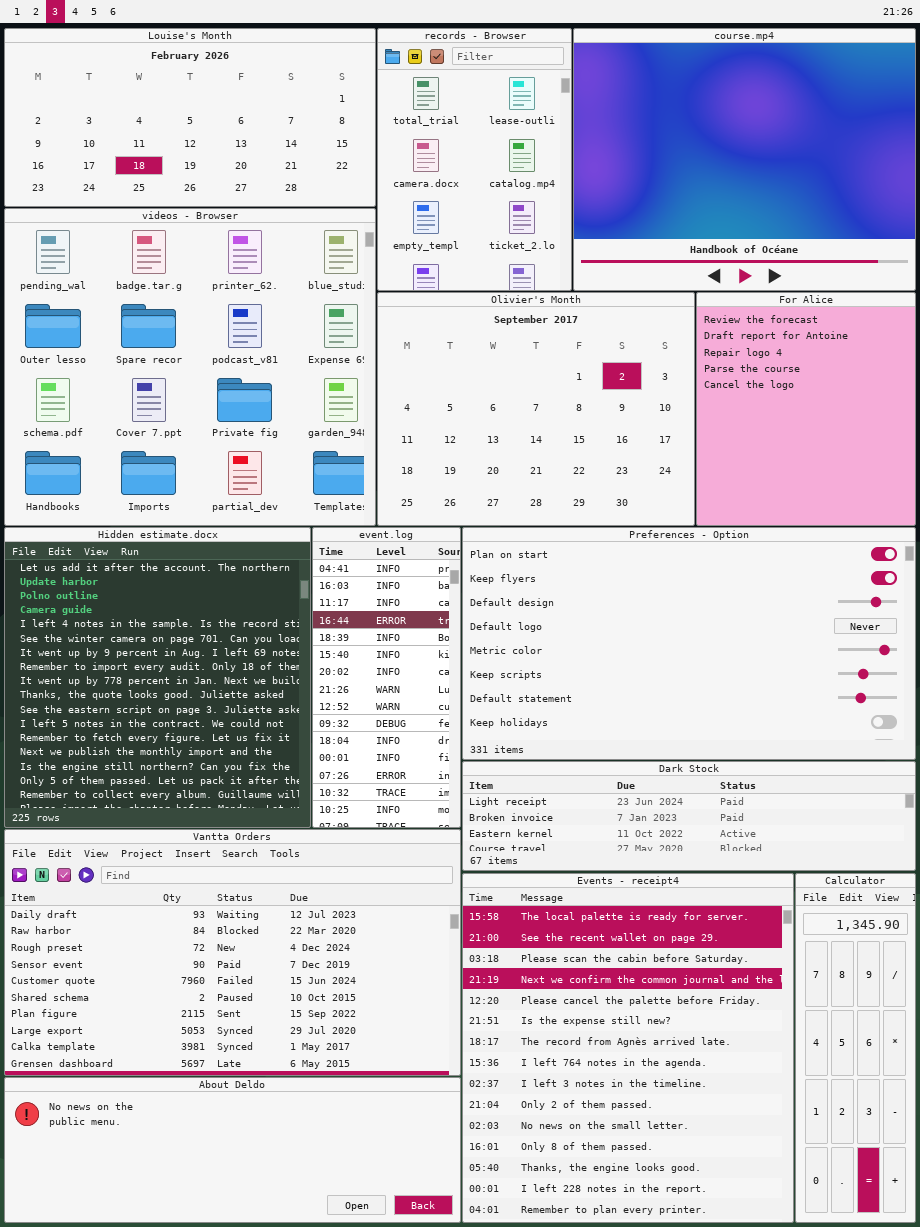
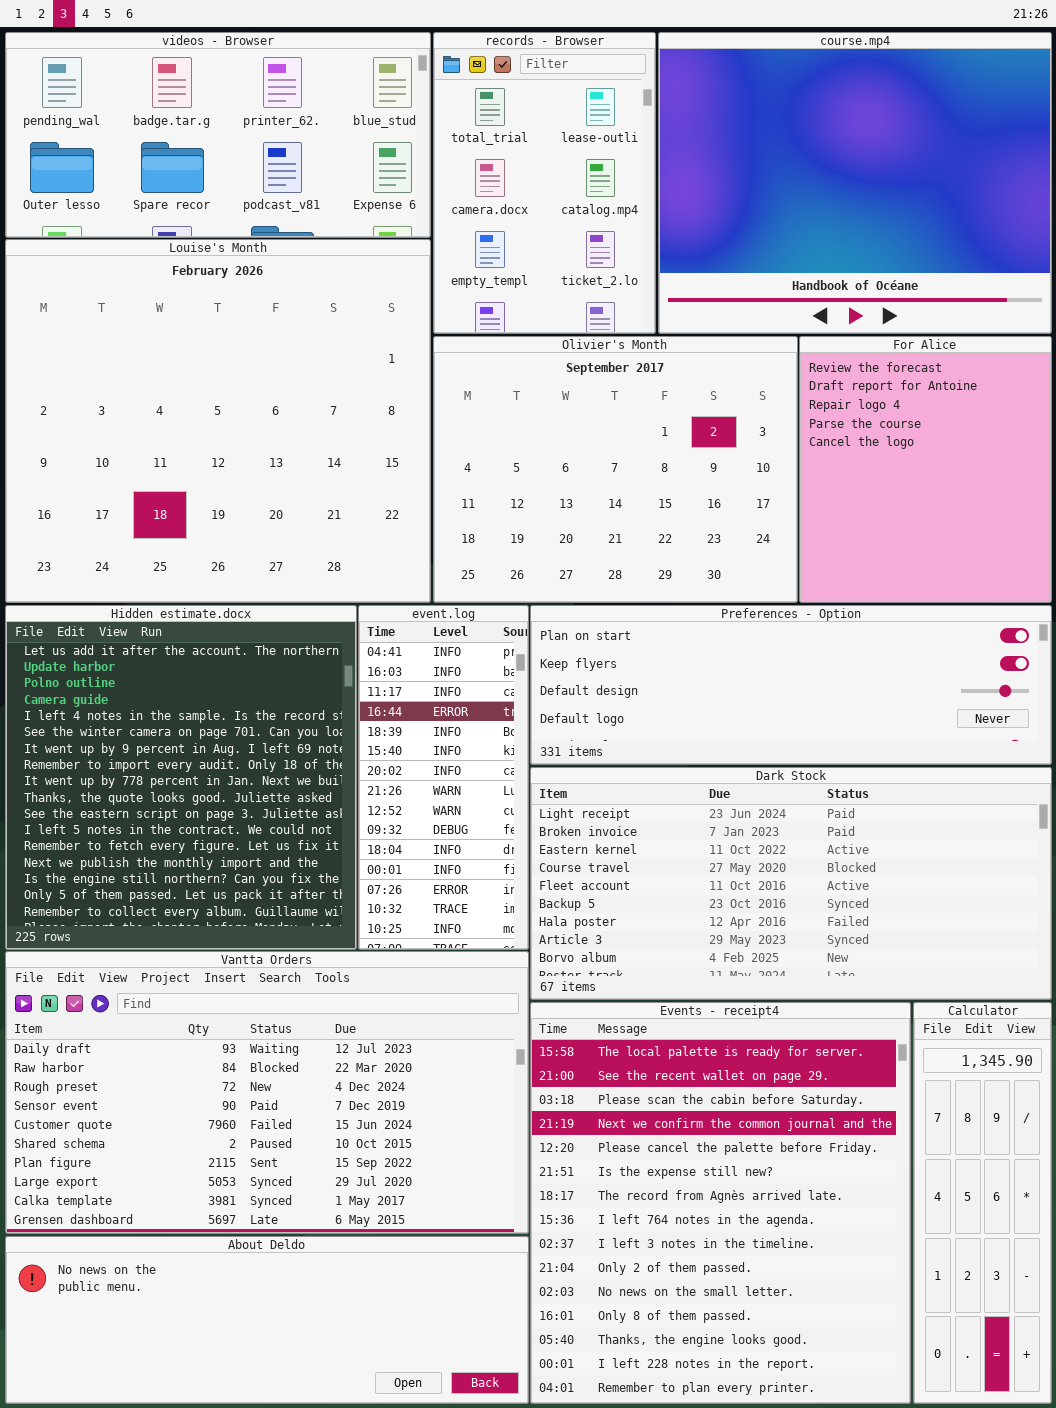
Louise's Month: [4,28,376,207] -> [5,239,431,603], moved, resized
videos - Browser: [4,208,376,526] -> [5,32,431,238], moved, resized
Preferences - Option: [462,527,916,760] -> [530,605,1052,765], resized
Dark Stock: [462,761,916,871] -> [530,767,1052,1000], resized

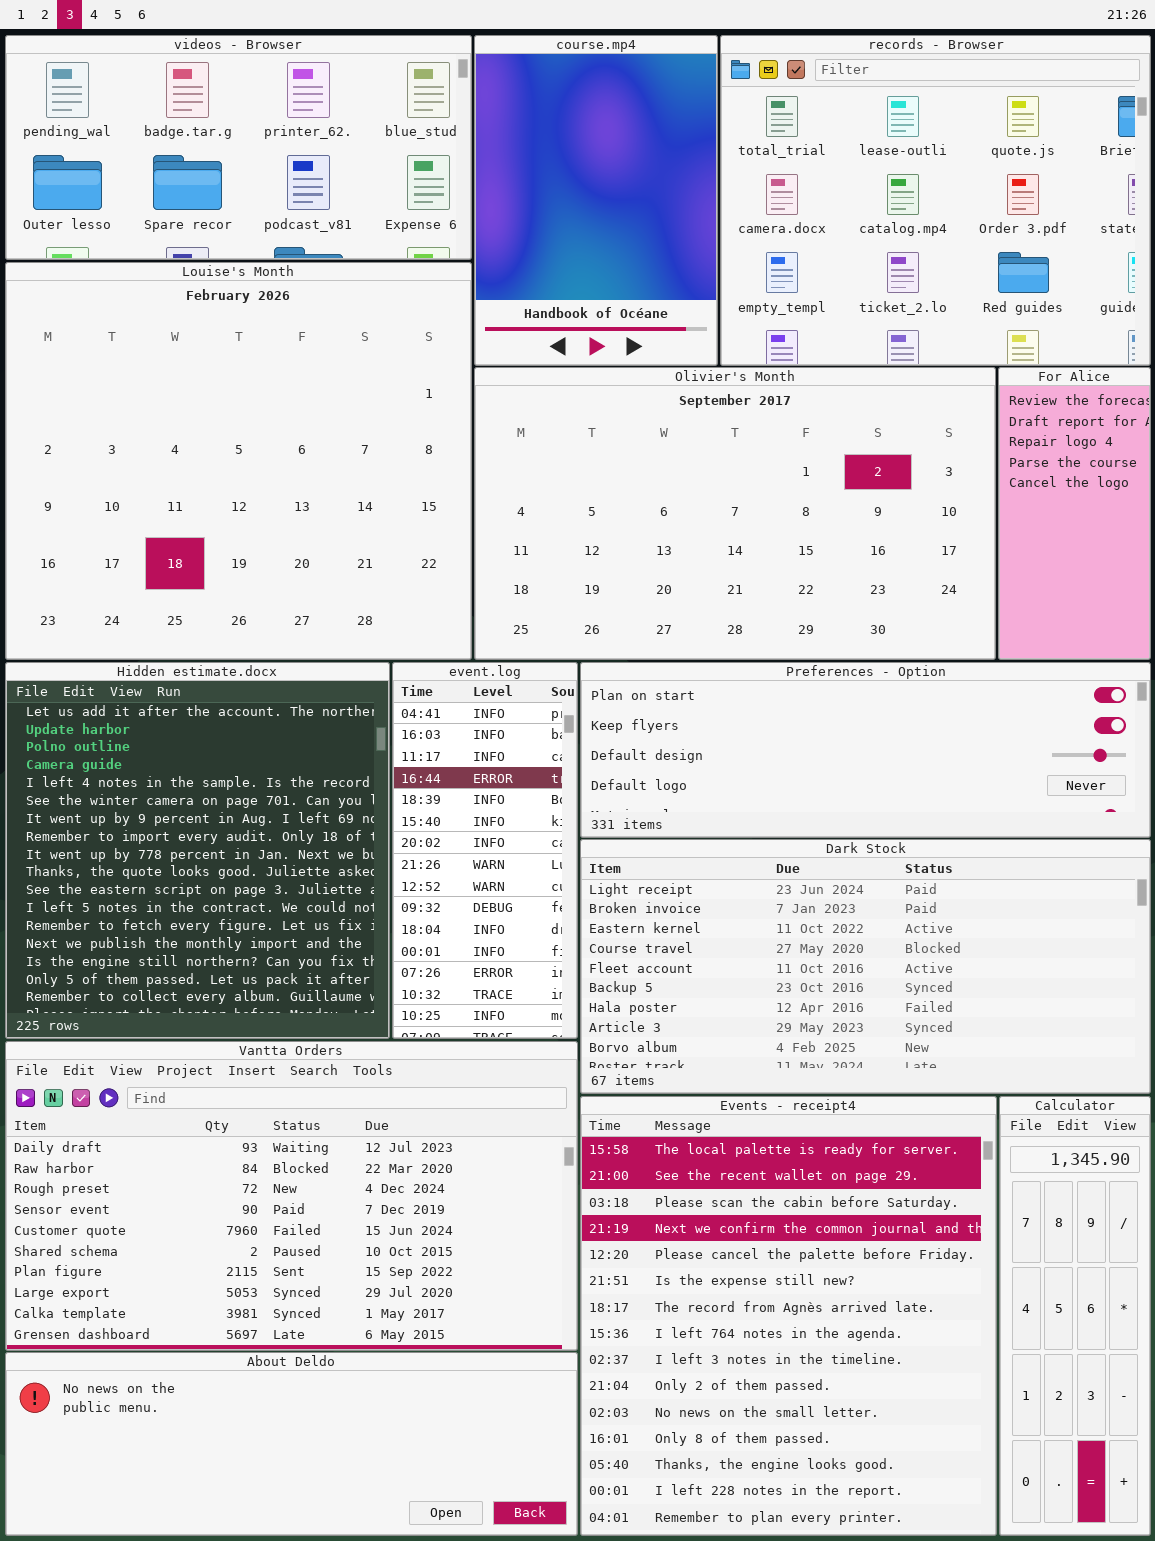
records - Browser: [433,32,656,334] -> [720,35,1151,366], moved, resized
course.mp4: [658,32,1052,334] -> [474,35,718,366], moved, resized
Olivier's Month: [433,336,798,603] -> [474,367,996,660], resized
For Alice: [799,336,1052,603] -> [998,367,1151,660], resized

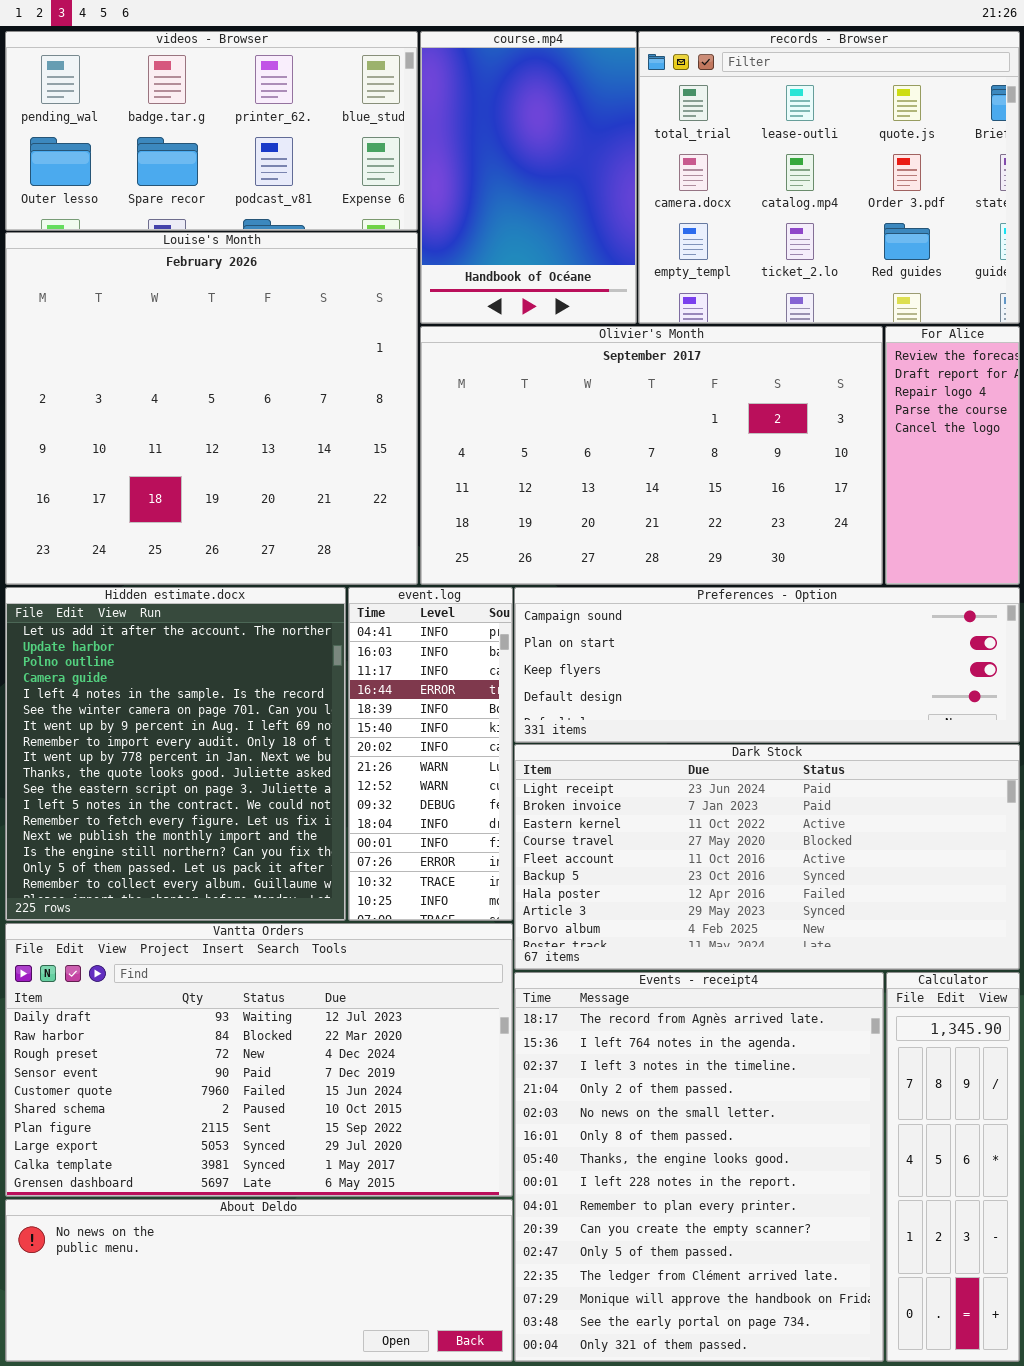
Preferences - Option: [580,662,1151,838] -> [514,587,1020,743], scrolled up 1 row
Events - receipt4: [580,1096,997,1536] -> [514,972,884,1362], scrolled down 6 rows

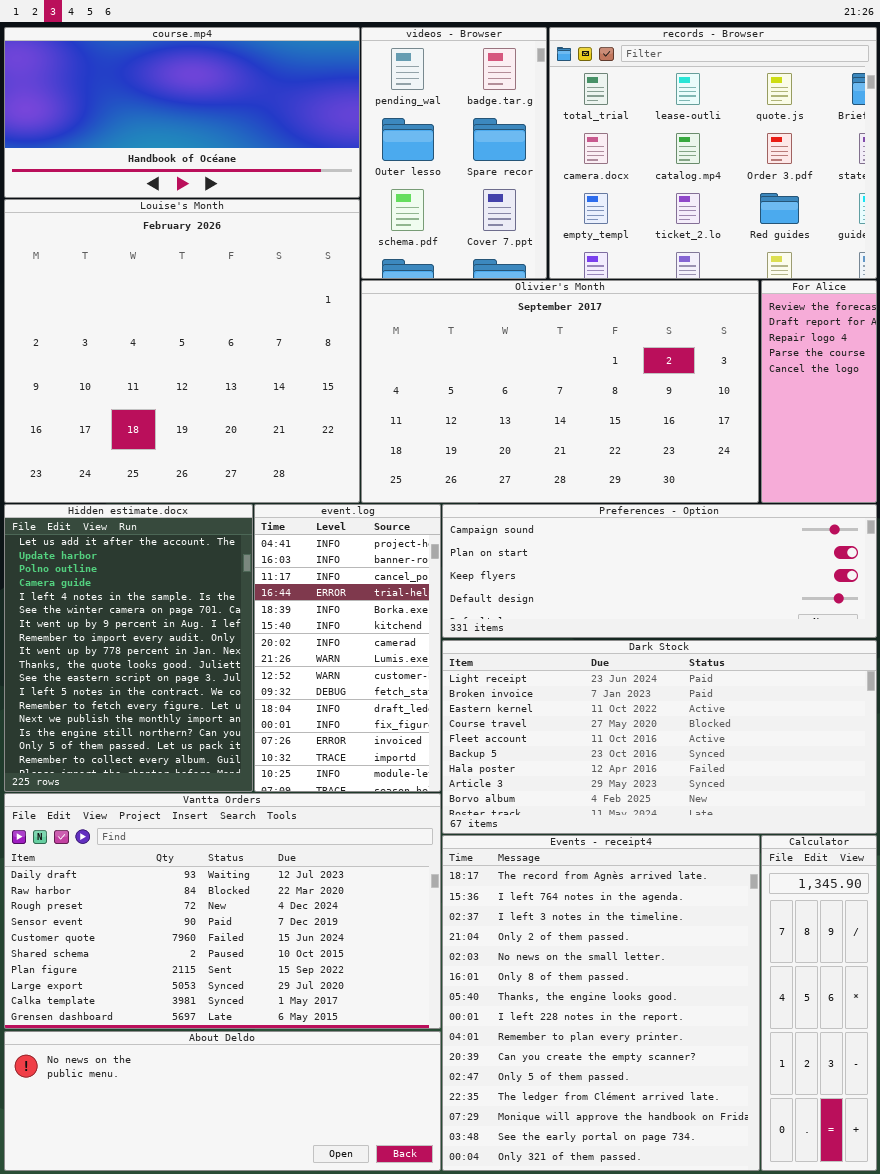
videos - Browser: [5,31,418,231] -> [361,27,547,279], moved, resized
course.mp4: [420,31,637,324] -> [4,27,360,198], moved, resized
Hidden estimate.docx: [5,587,346,921] -> [4,504,253,792], resized
event.log: [348,587,513,921] -> [254,504,441,792], resized

